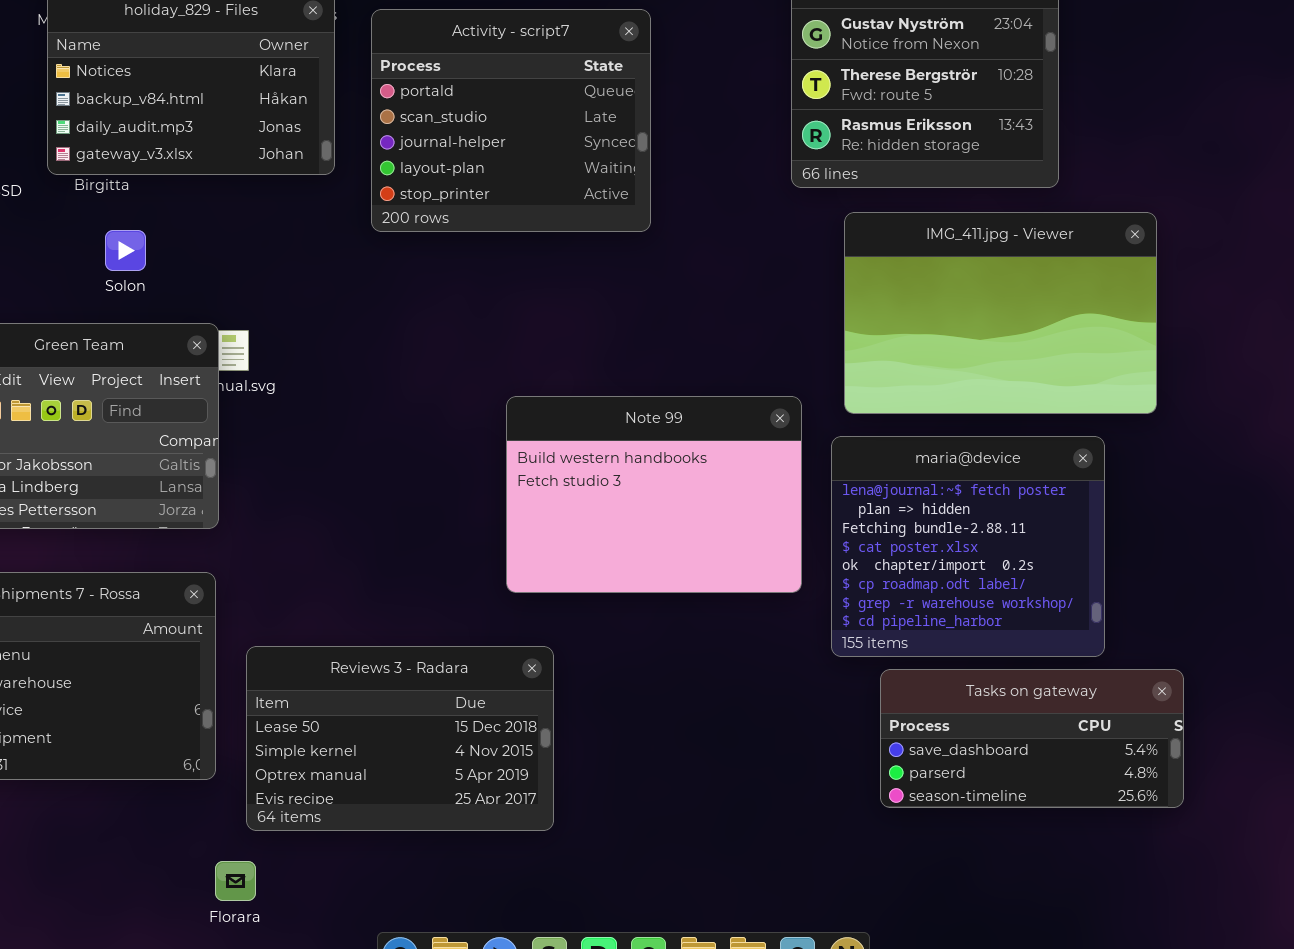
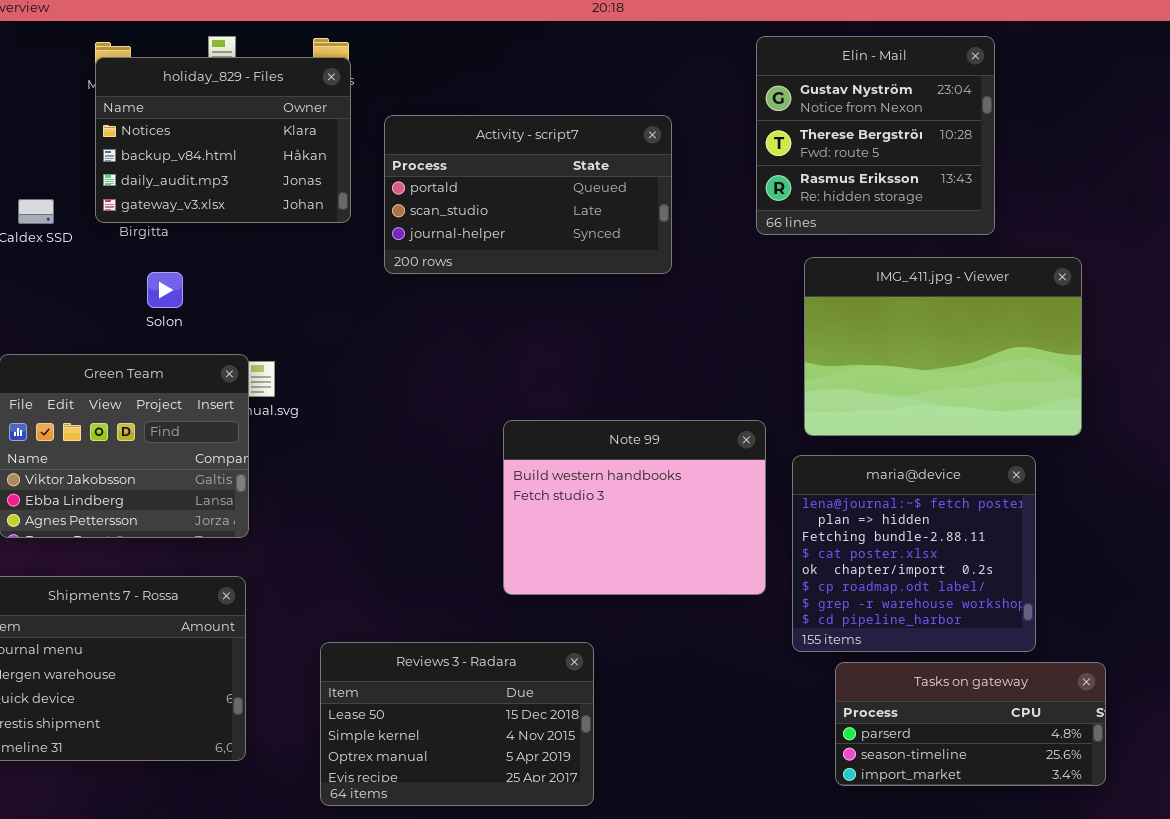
Activity - script7: [371,9,651,232] -> [384,115,672,274], resized
Reviews 3 - Radara: [246,646,554,831] -> [320,642,594,806], moved
Tasks on gateway: [880,669,1184,808] -> [835,662,1106,786], scrolled down 1 row

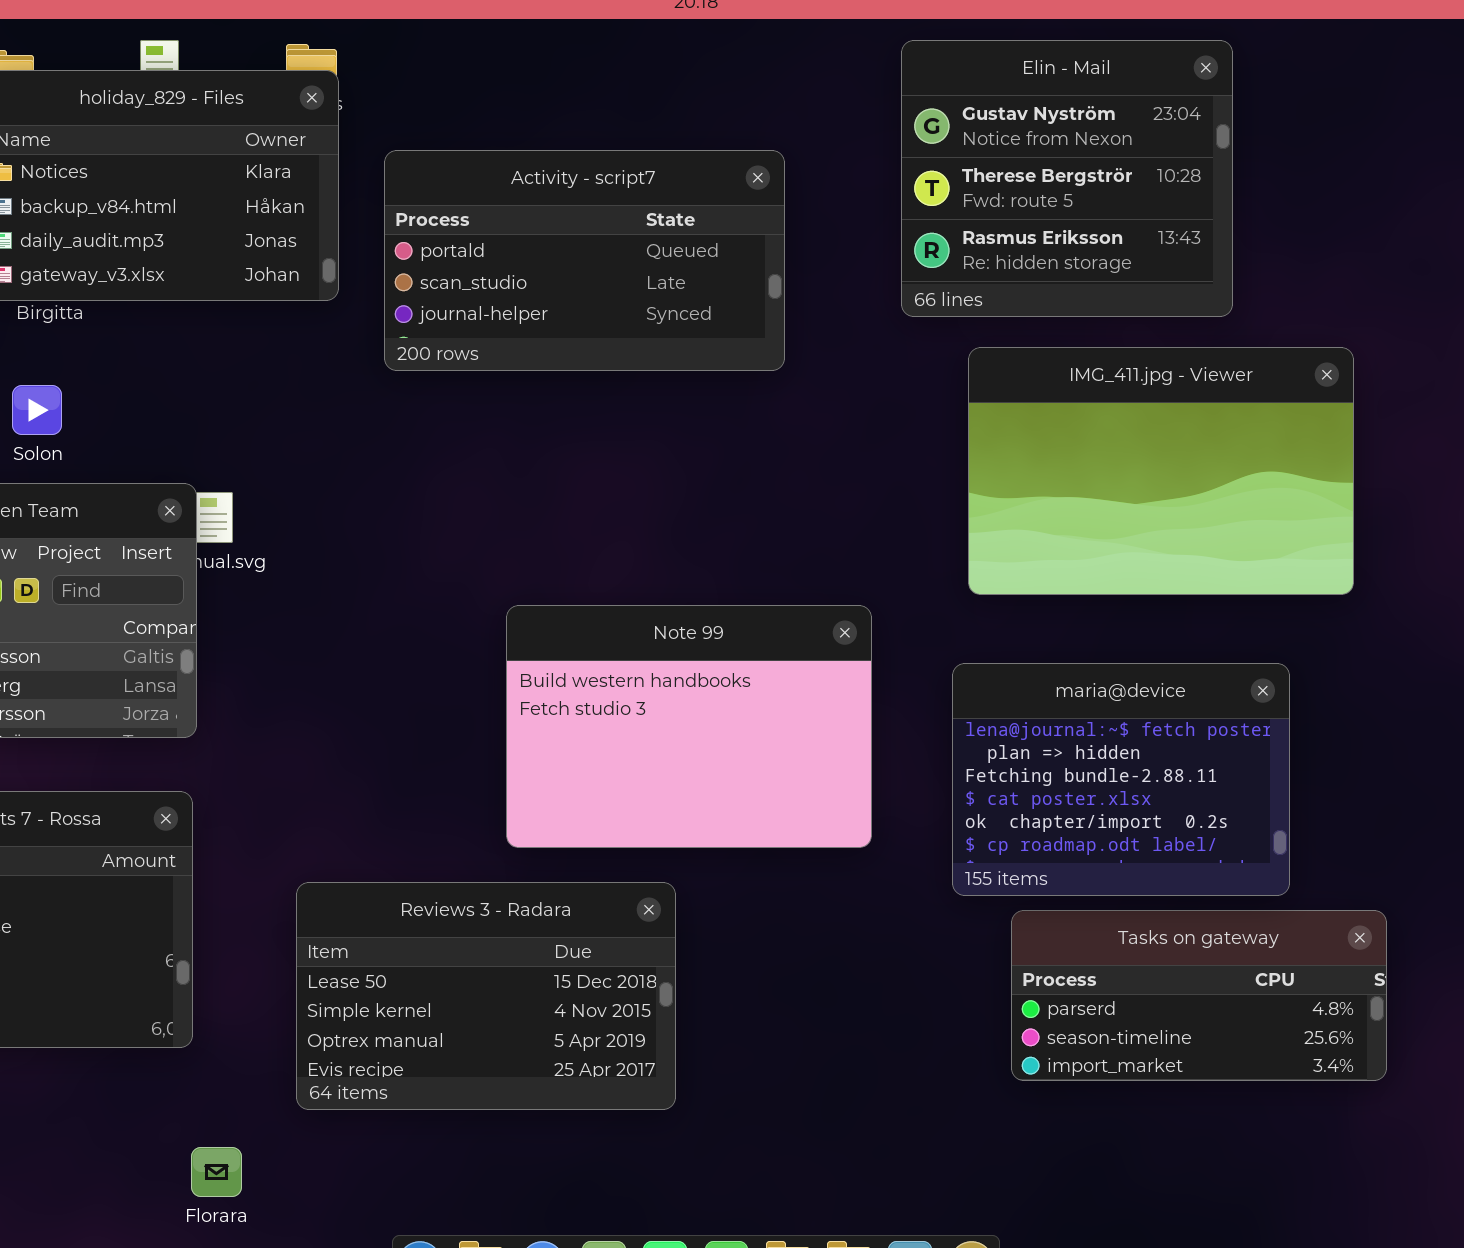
Solon: [147,272,183,308] -> [12,385,62,435], moved
Note 99: [503,420,766,595] -> [506,605,872,848], moved
maria@device: [792,455,1036,652] -> [952,663,1290,896], resized

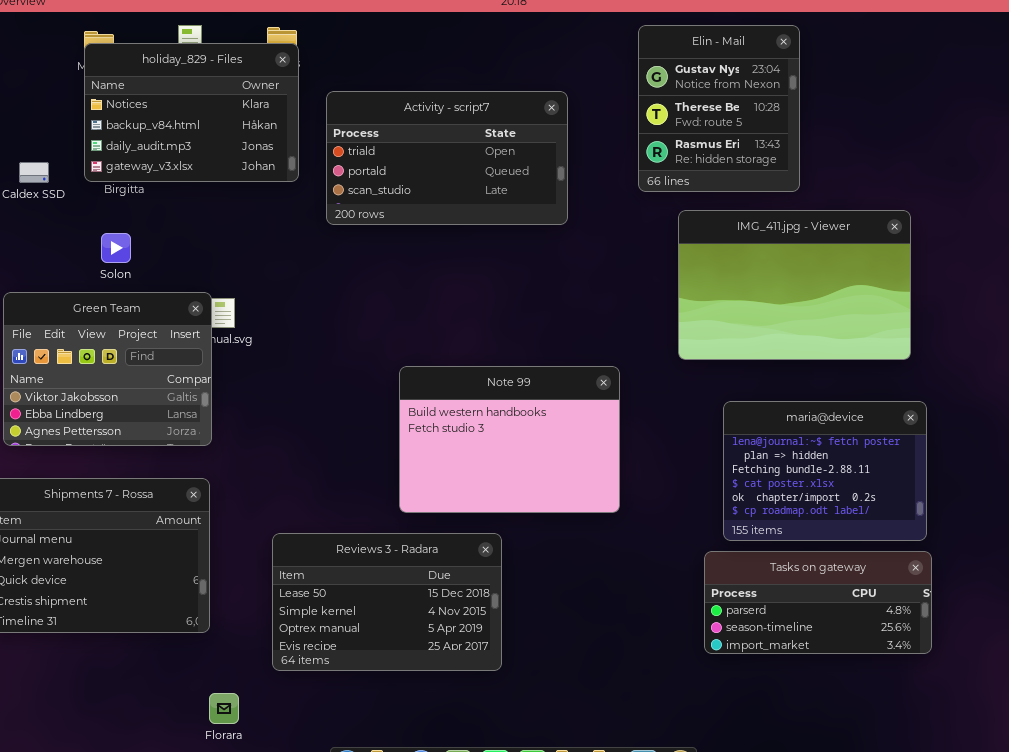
Elin - Mail: [901,40,1233,317] -> [638,25,800,192], resized
Activity - script7: [384,150,785,371] -> [326,91,568,225], scrolled up 1 row
maria@device: [952,663,1290,896] -> [723,401,927,541], moved

